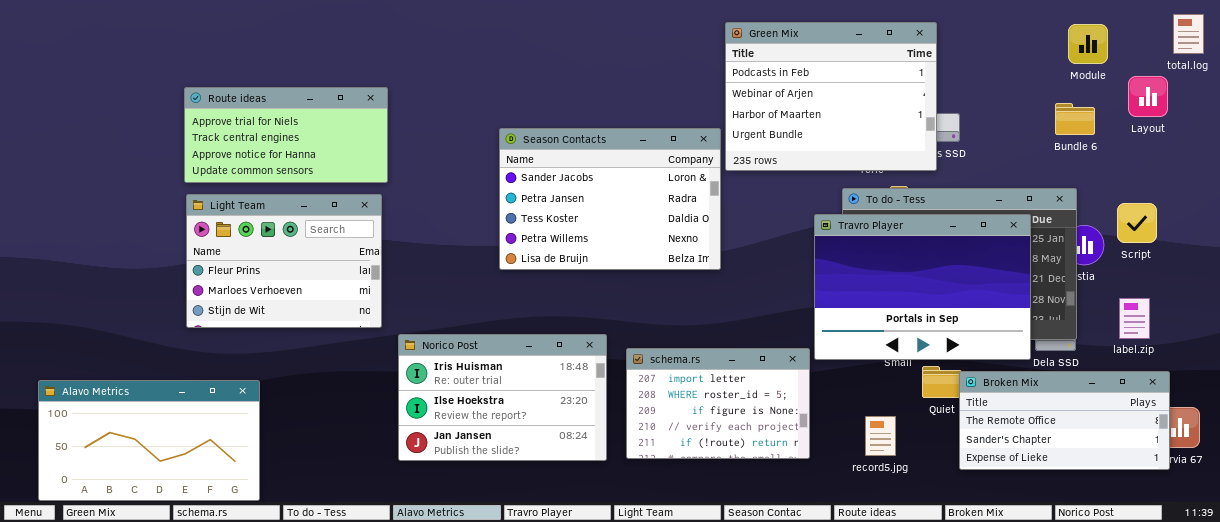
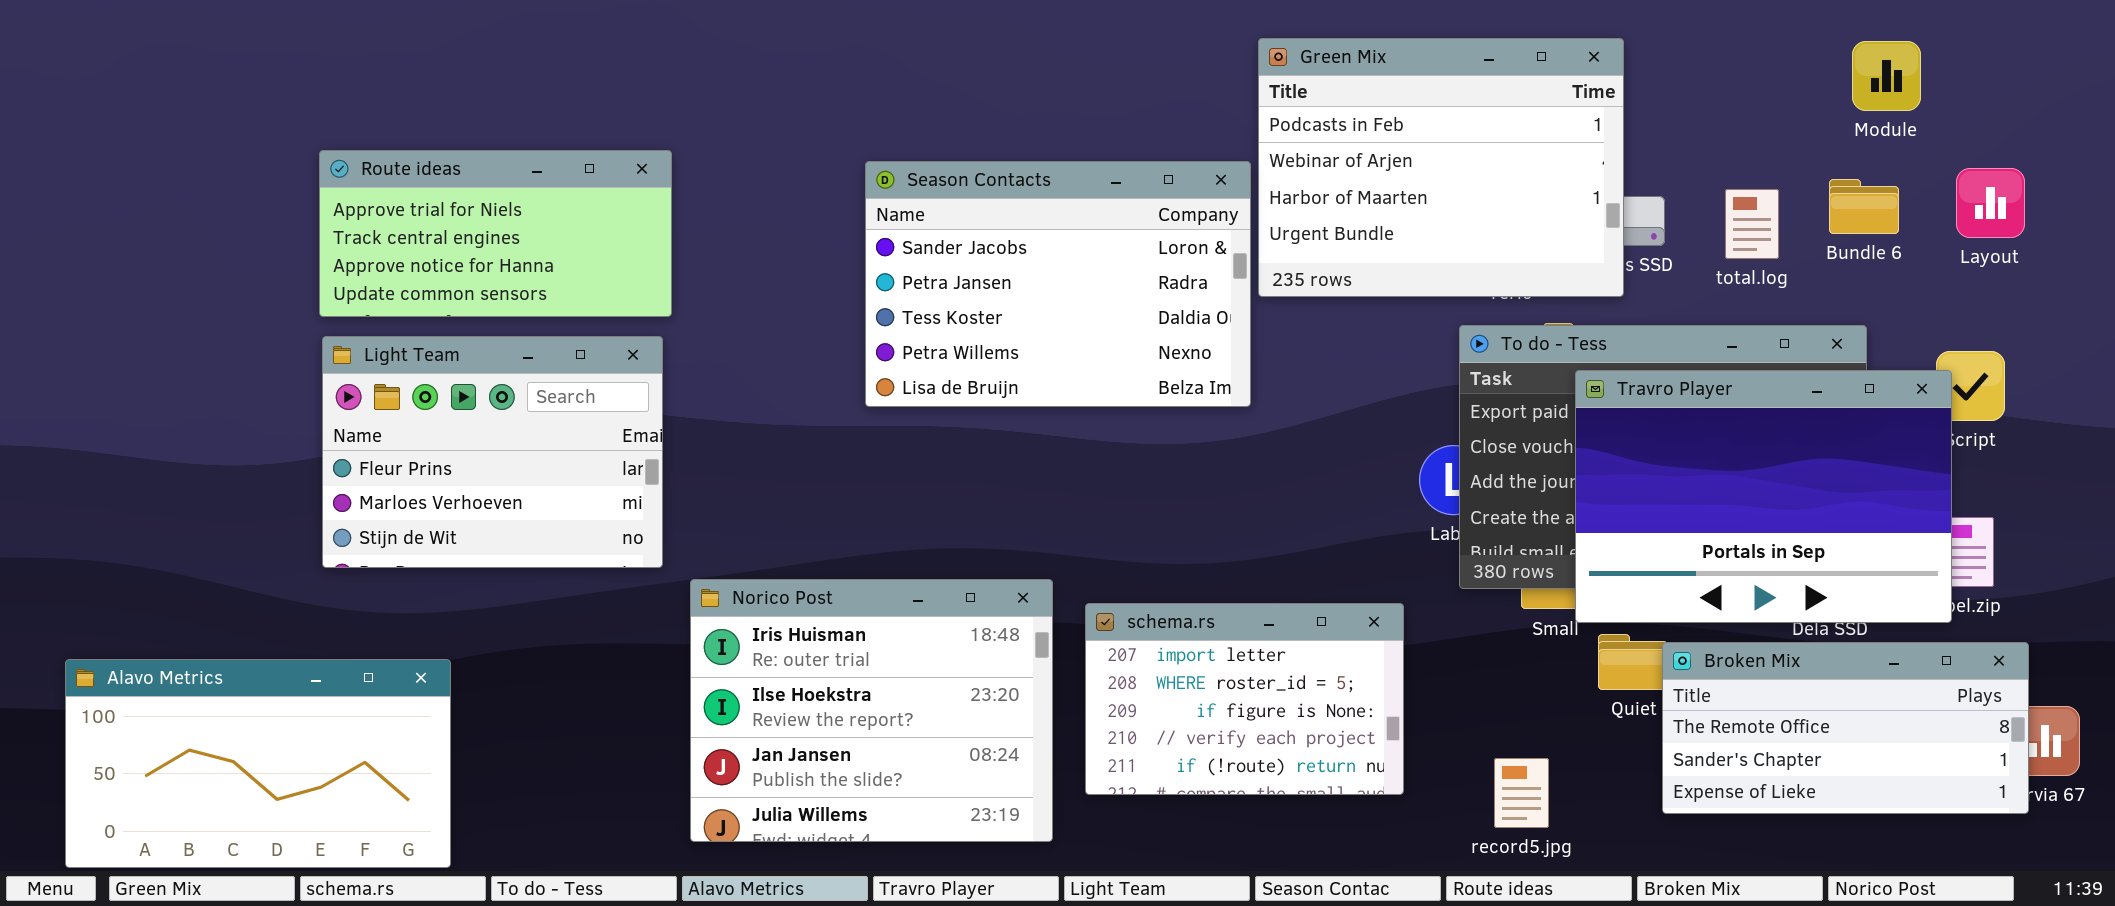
total.log: [1173,14,1204,54] -> [1725,189,1779,259], moved
Layout: [1128,76,1168,117] -> [1956,168,2025,238], moved
Season Contacts: [499,128,721,270] -> [865,161,1251,407], moved
Travro Player: [814,214,1031,360] -> [1575,370,1952,623], moved
Norico Post: [398,334,607,461] -> [690,579,1053,842], resized
record5.jpg: [865,416,896,456] -> [1494,758,1549,828], moved

